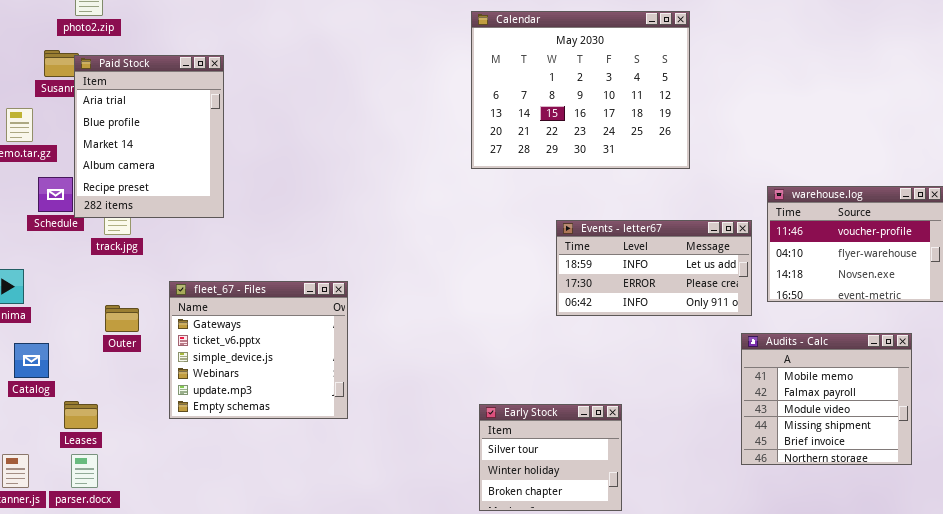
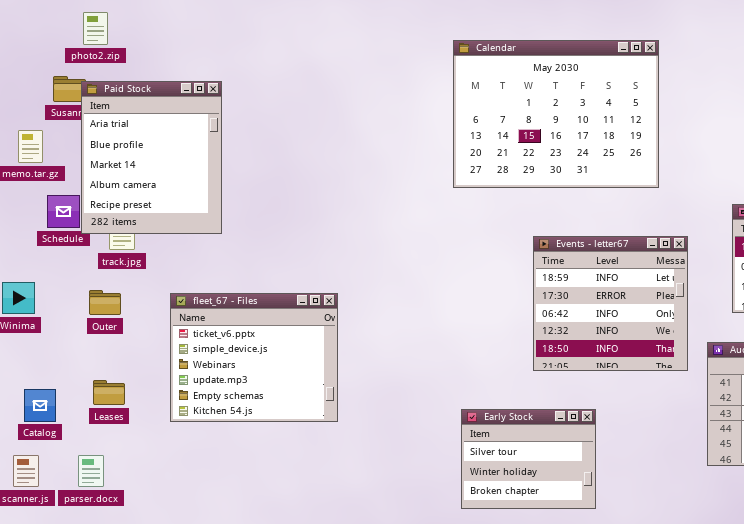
Events - letter67: [556,220,752,316] -> [533,236,688,371], resized
fleet_67 - Files: [169,281,348,419] -> [170,293,338,422], scrolled down 1 row
Outer: [105,305,139,332] -> [89,290,121,315], moved
Catalog: [14,343,49,378] -> [24,389,56,422], moved
Leases: [64,401,98,429] -> [93,380,125,405], moved

